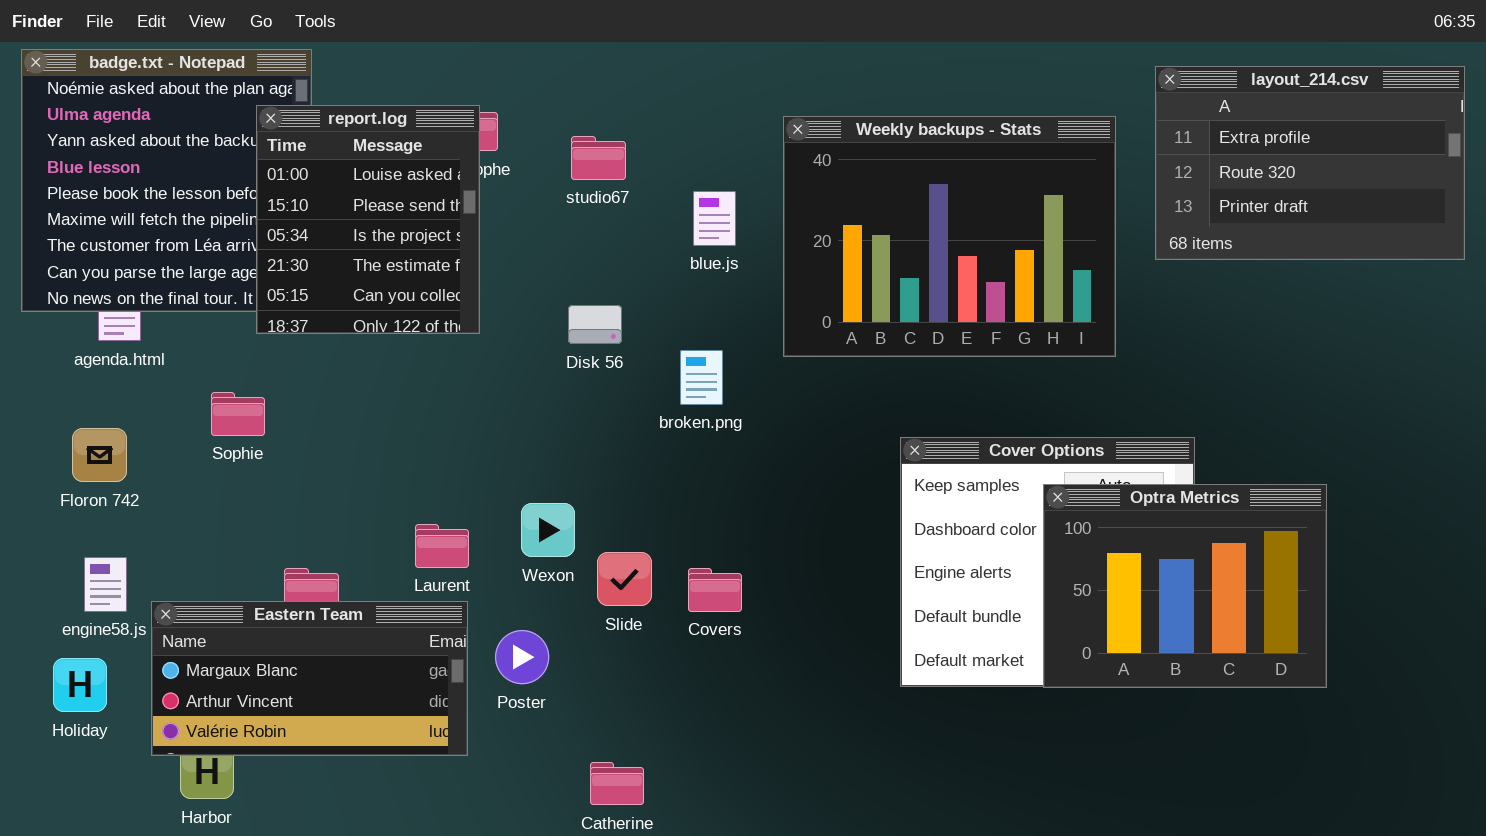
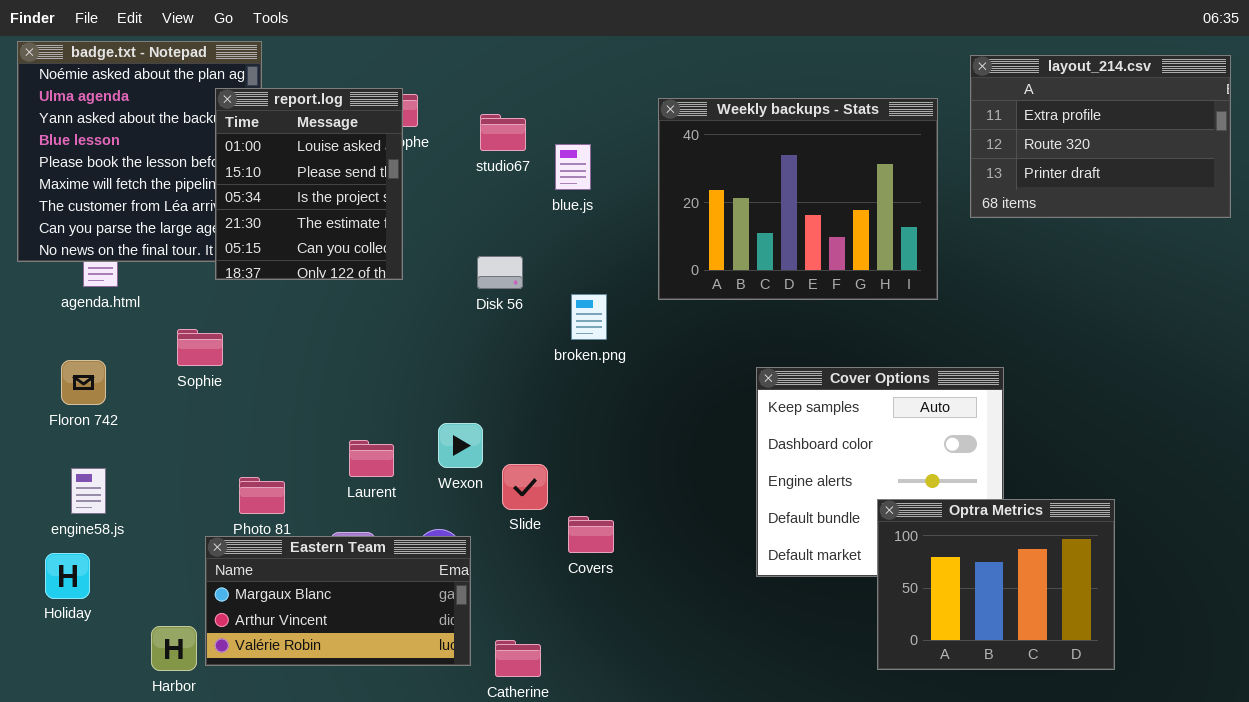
blue.js: [693,191,736,246] -> [555,144,591,190], moved
Optra Metrics: [1043,484,1327,688] -> [877,499,1115,670], moved
Covers: [688,568,742,612] -> [568,516,614,553], moved
Eastern Team: [151,601,468,756] -> [205,536,471,666], moved

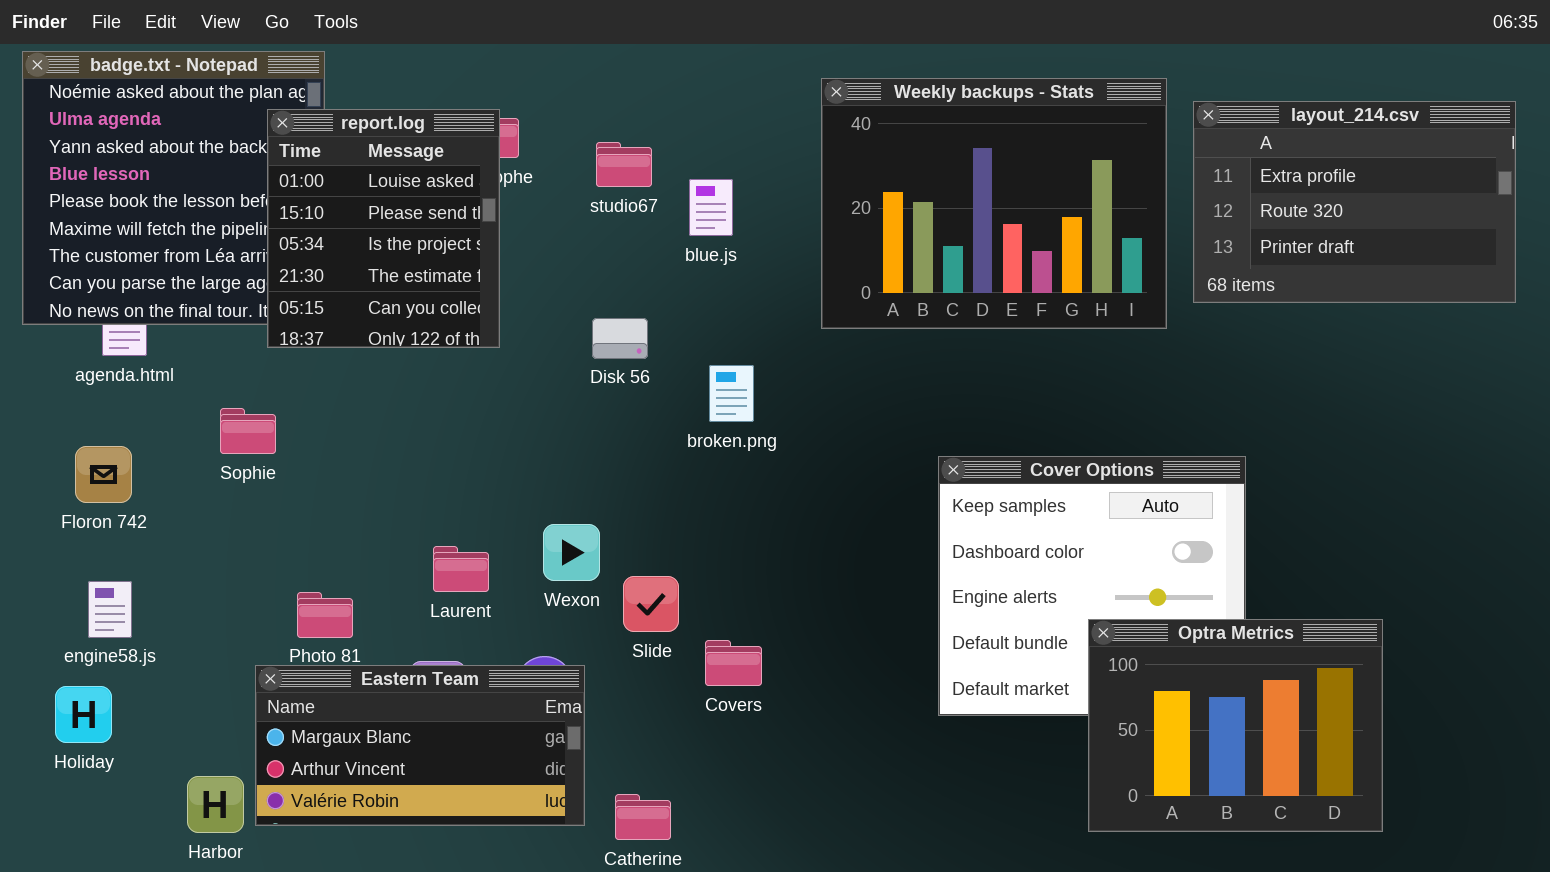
layout_214.csv: [970,55,1231,218] -> [1193,101,1516,303], moved
Weekly backups - Stats: [658,98,938,300] -> [821,78,1167,329], moved

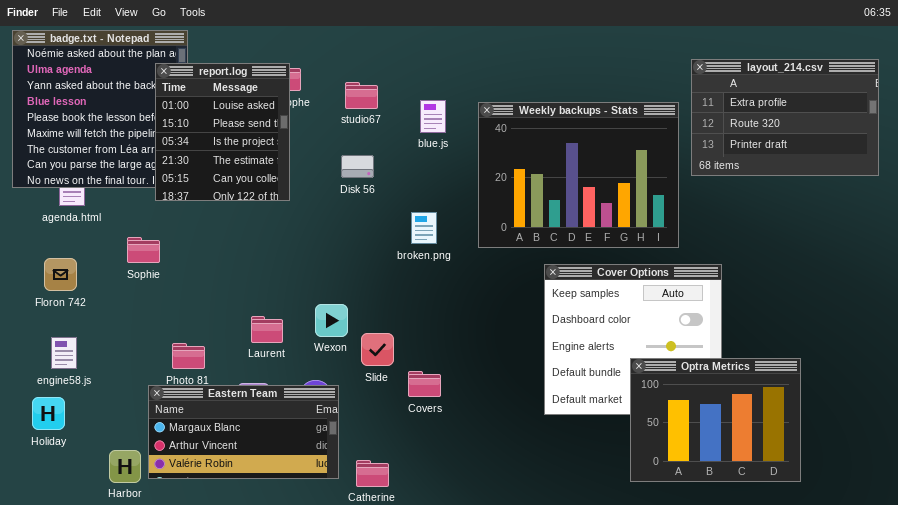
Weekly backups - Stats: [821,78,1167,329] -> [478,102,679,248], moved
blue.js: [689,179,733,236] -> [420,100,446,133], moved
Disk 56: [592,318,648,359] -> [341,155,374,178], moved

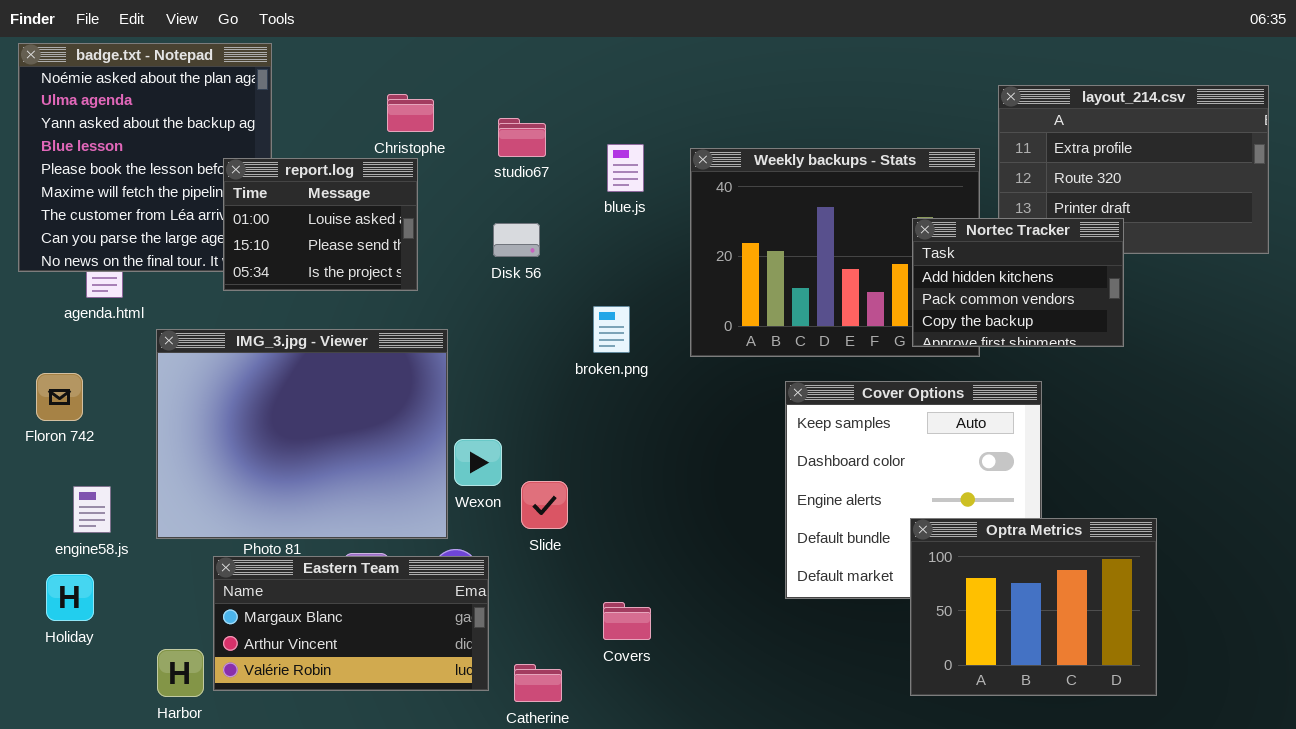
report.log: [155,63,290,201] -> [223,158,418,291], resized
Nortec Tracker: none -> [912,218,1124,347], opened
IMG_3.jpg - Viewer: none -> [156,329,448,539], opened
Floron 742: [44,258,77,291] -> [36,373,83,421], moved
Covers: [408,371,441,397] -> [603,602,651,640], moved

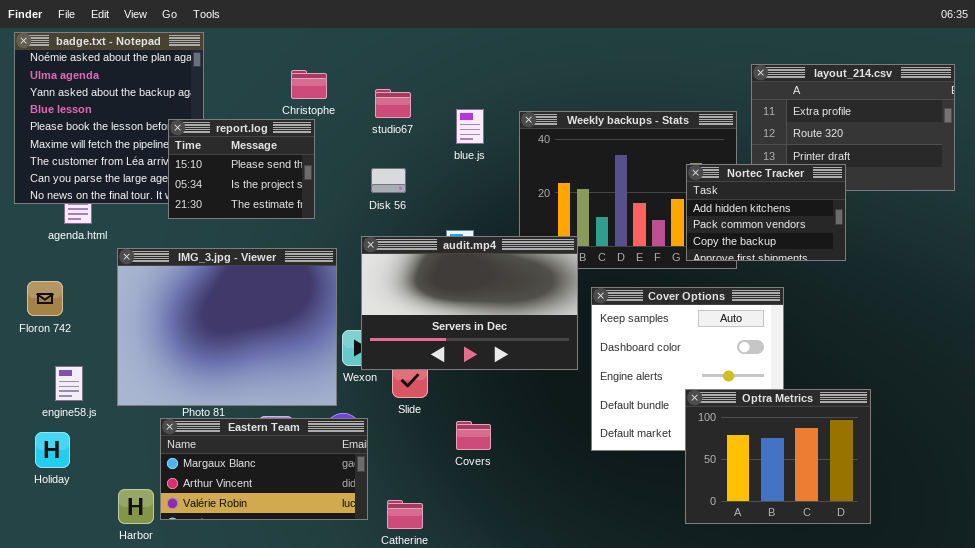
report.log: [223,158,418,291] -> [168,119,315,219], scrolled down 1 row
audit.mp4: none -> [361,236,578,370], opened
Covers: [603,602,651,640] -> [456,421,491,450], moved

